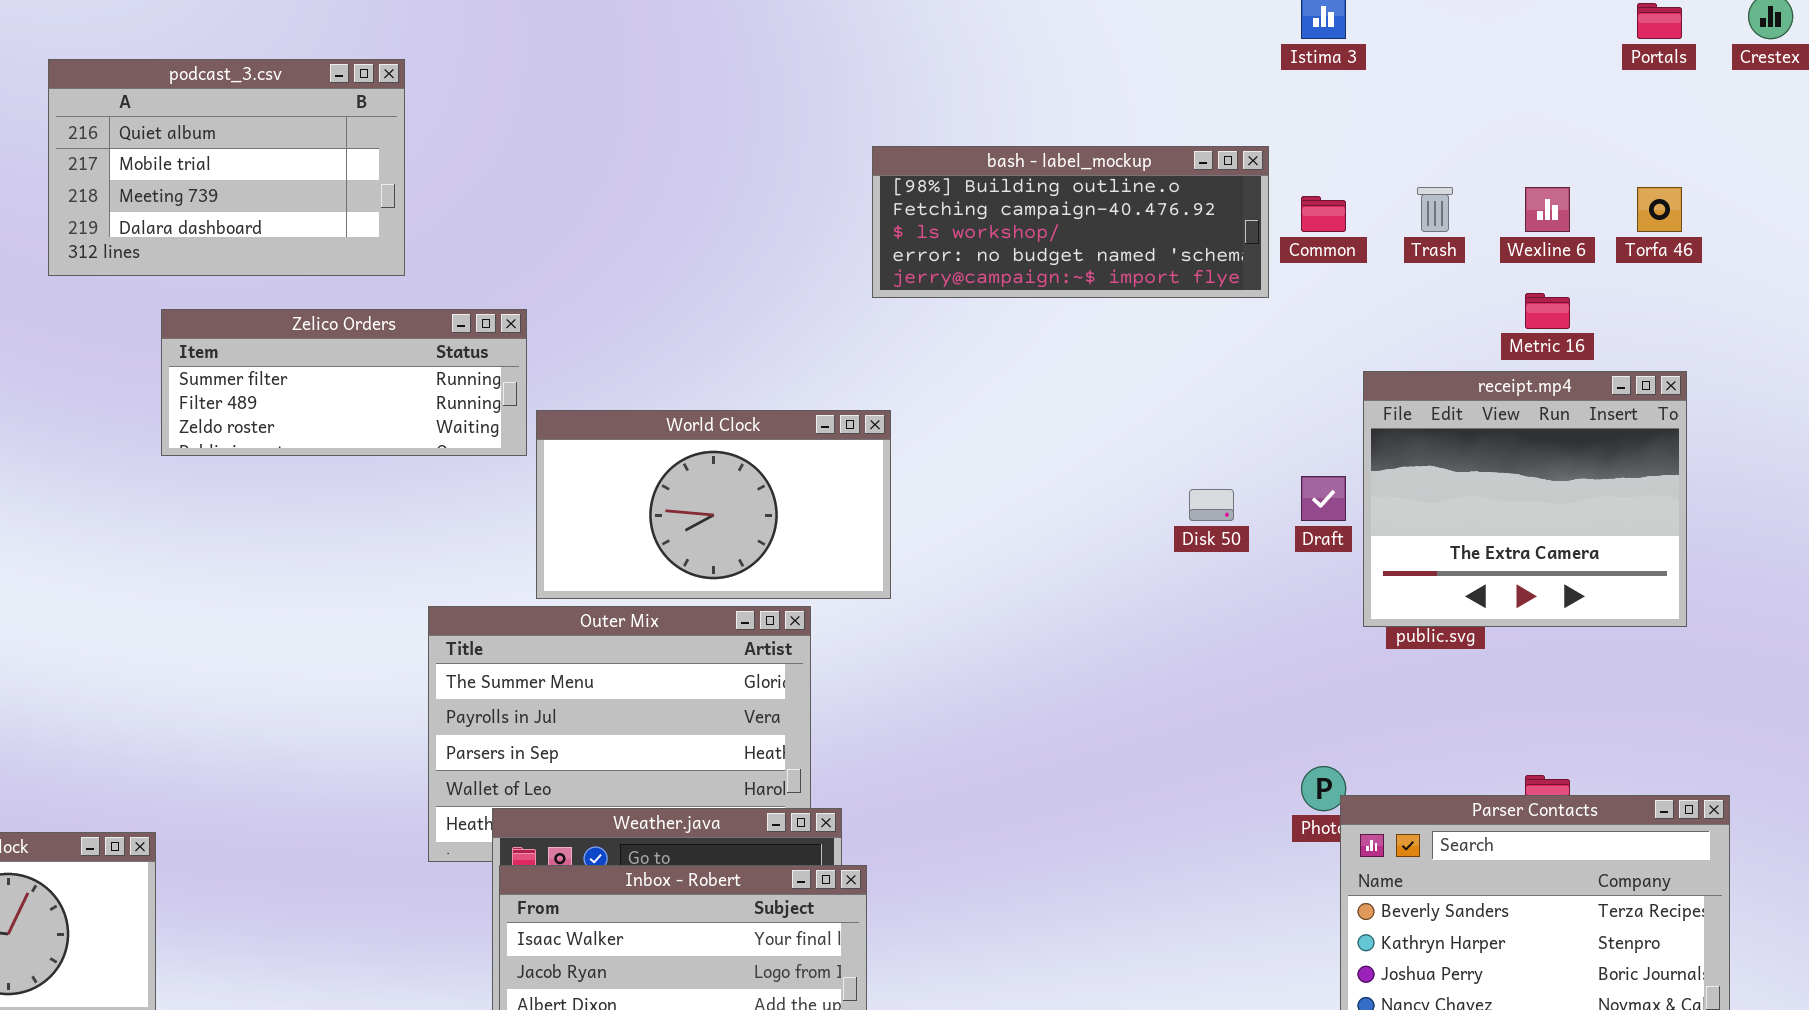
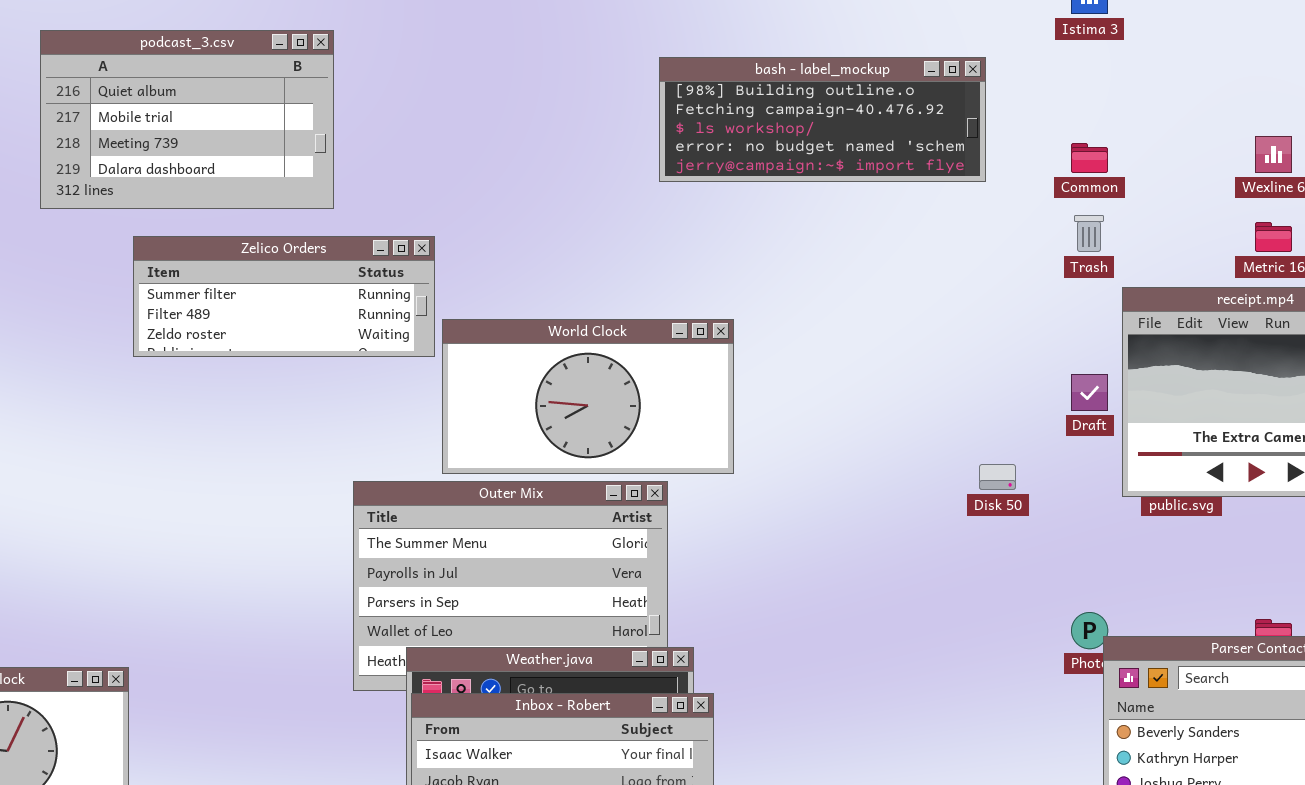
bash - label_mockup: [872,146,1269,298] -> [659,57,986,182], moved
Trash: [1417,187,1453,232] -> [1074,215,1104,252], moved
Disk 50: [1189,489,1234,521] -> [979,464,1016,490], moved

